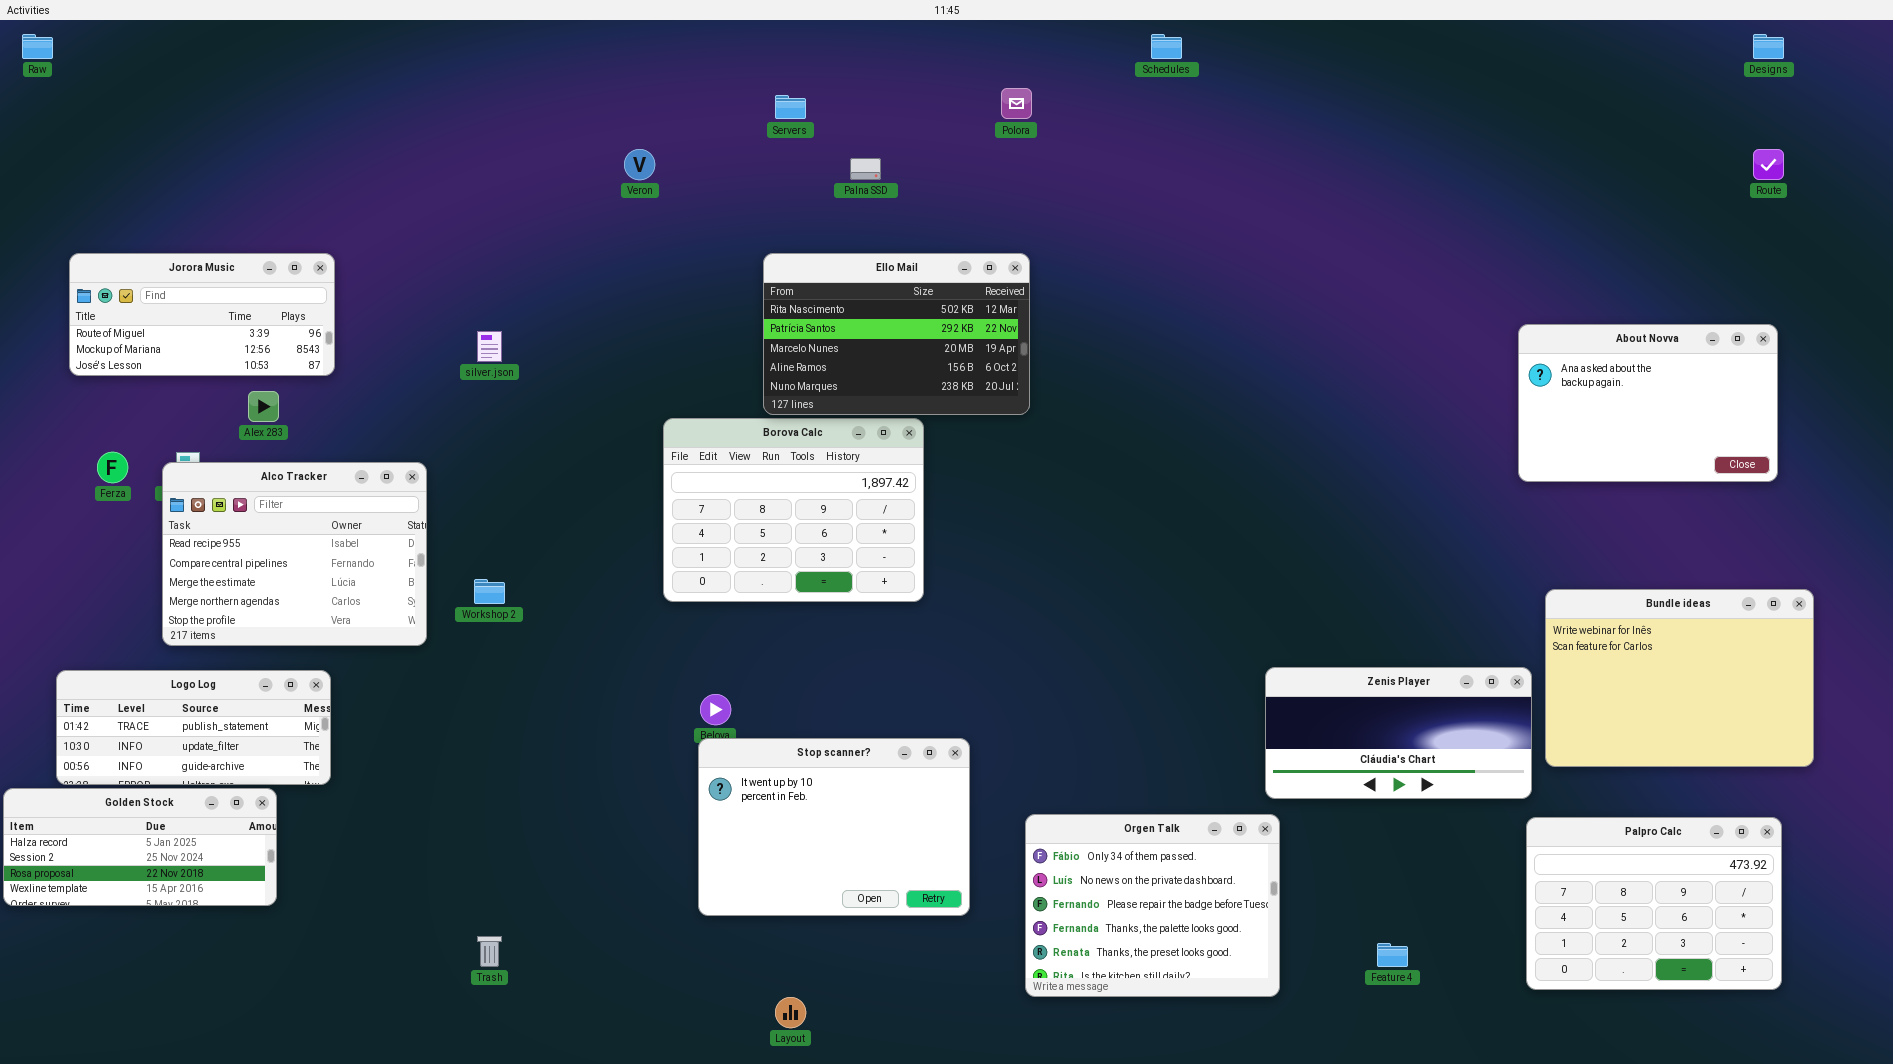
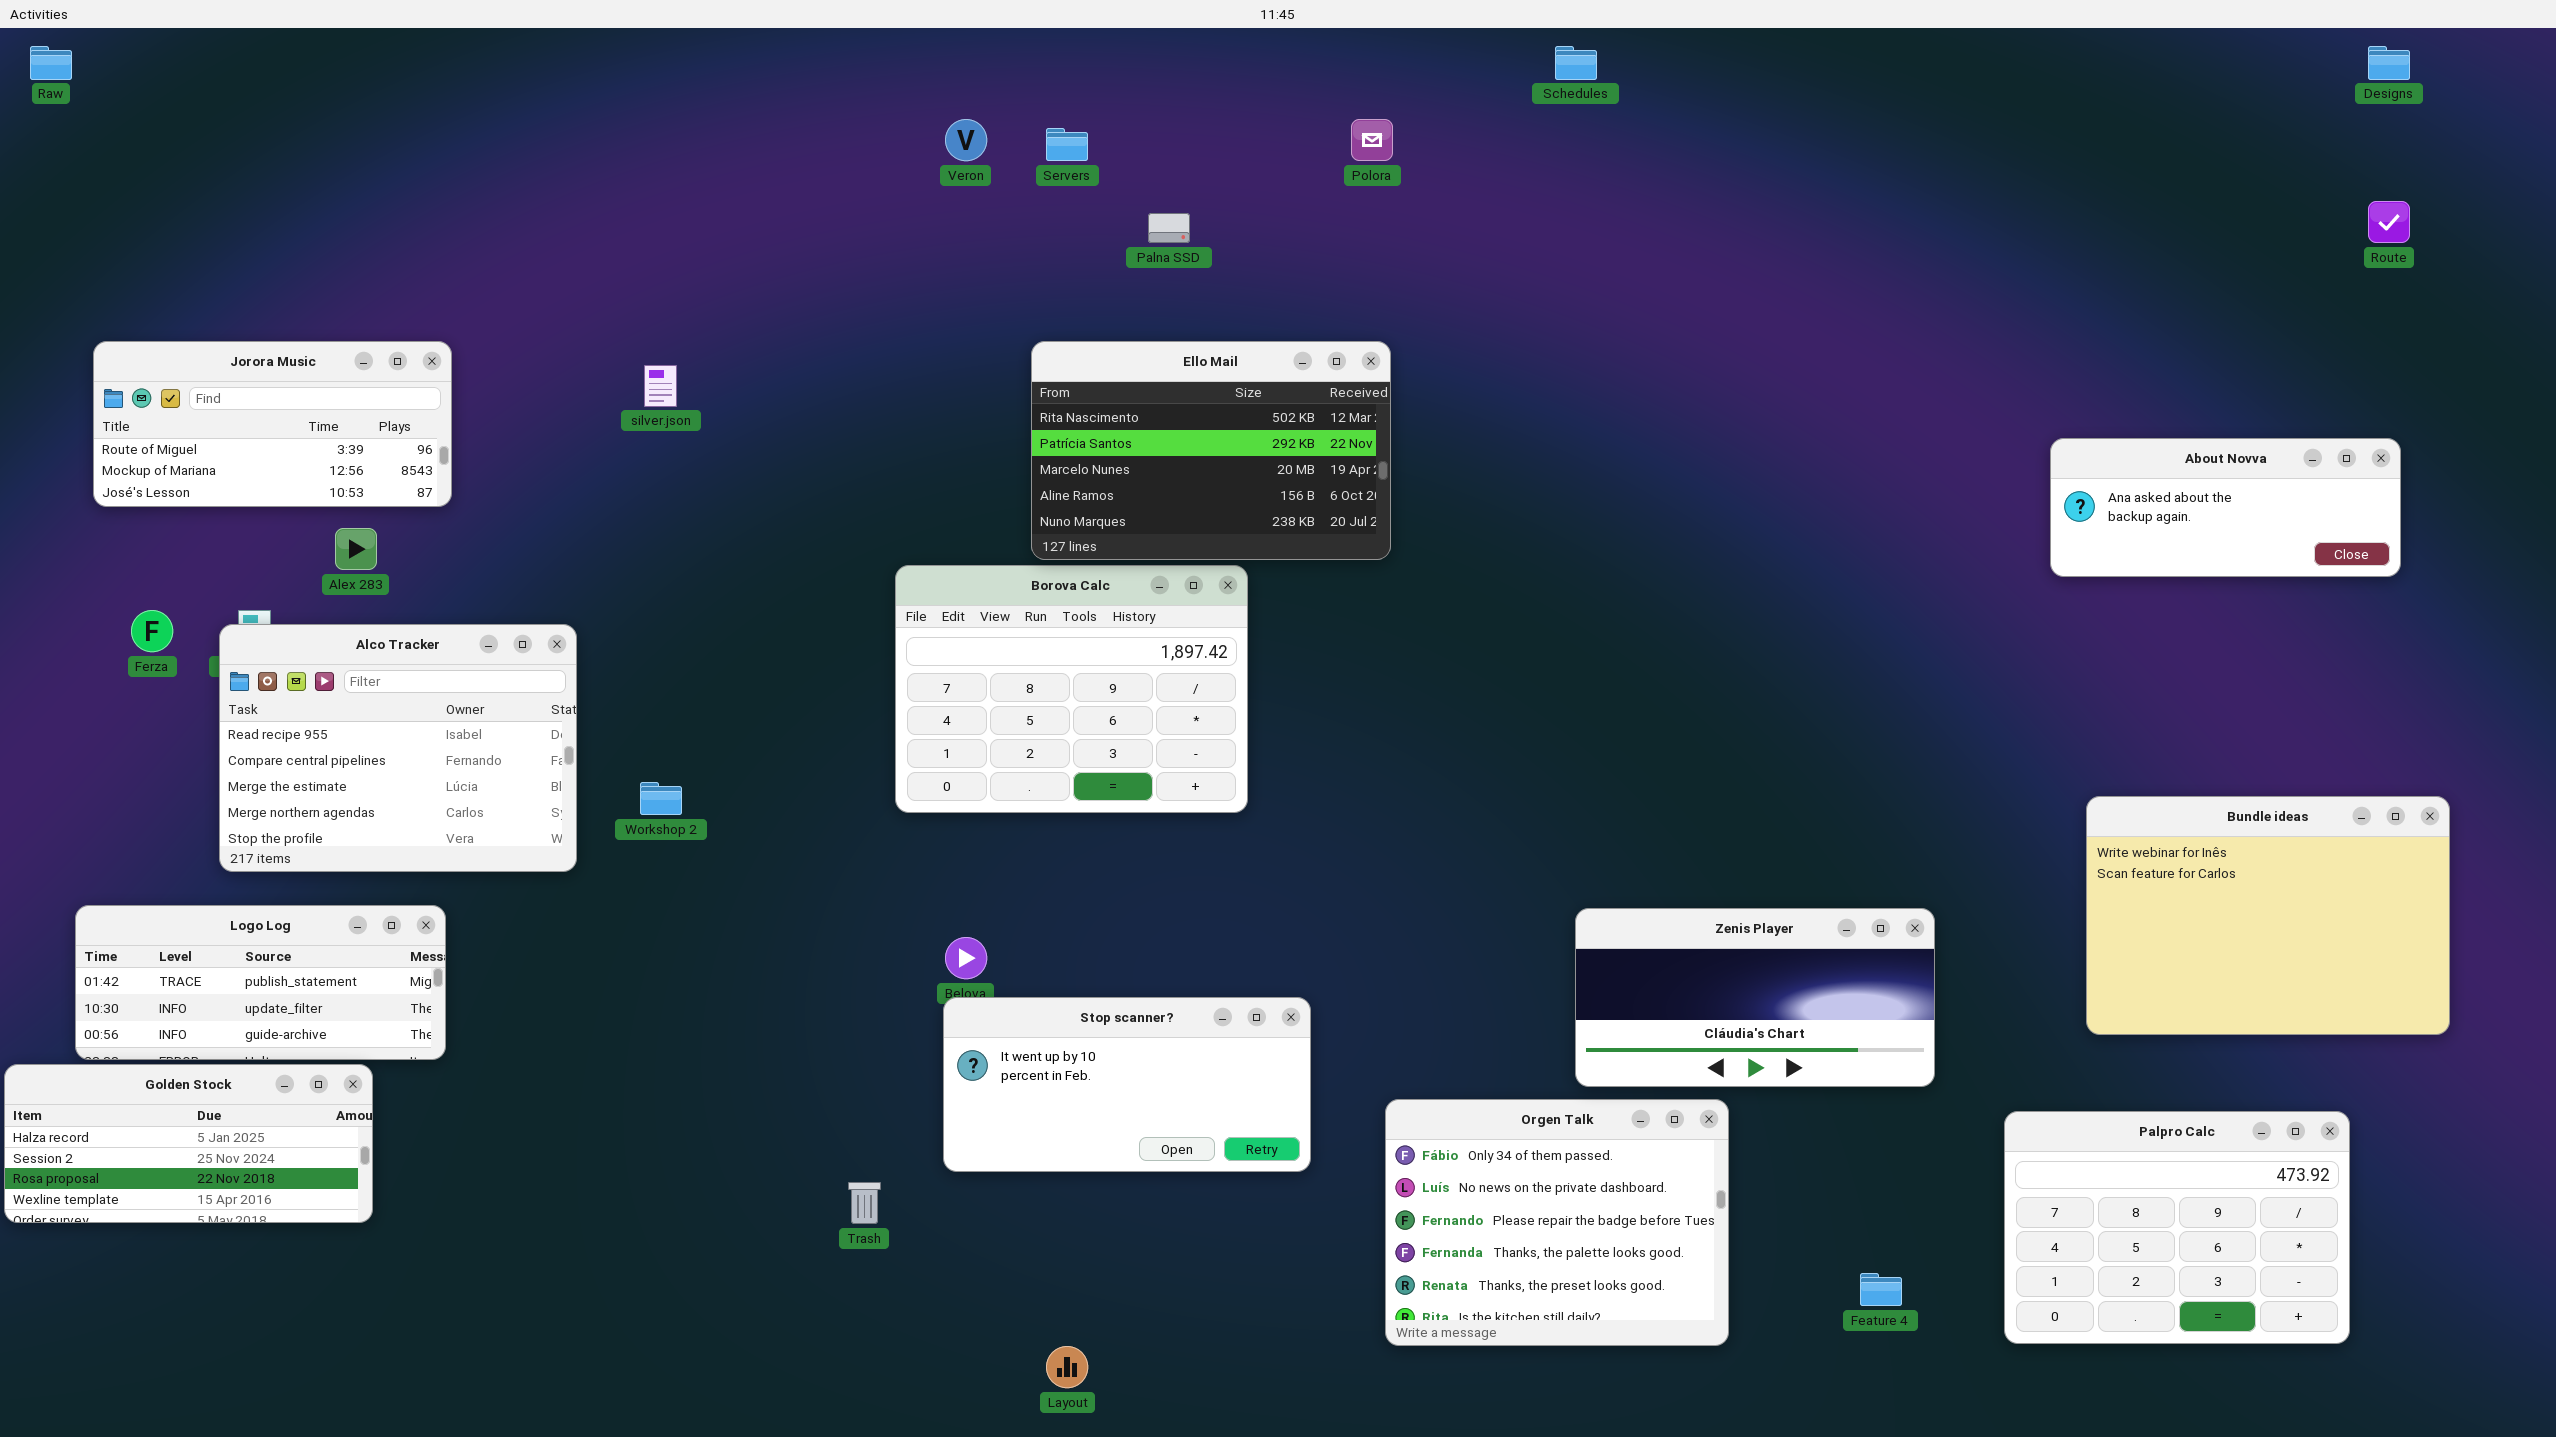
Veron: [624,149,655,180] -> [945,119,987,161], moved
About Novva: [1518,324,1778,482] -> [2050,438,2401,577], resized
silver.json: [477,331,502,362] -> [644,365,677,407], moved
Zenis Player: [1265,667,1532,799] -> [1575,908,1935,1087], moved
Stop scanner?: [698,738,970,916] -> [943,997,1311,1172], resized
Palpro Calc: [1526,817,1782,990] -> [2004,1111,2350,1344], moved
Trash: [477,936,502,967] -> [848,1182,881,1224], moved

